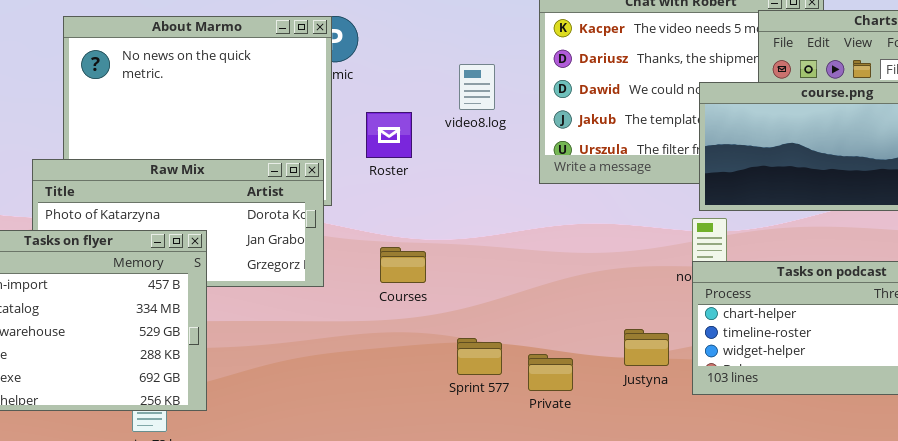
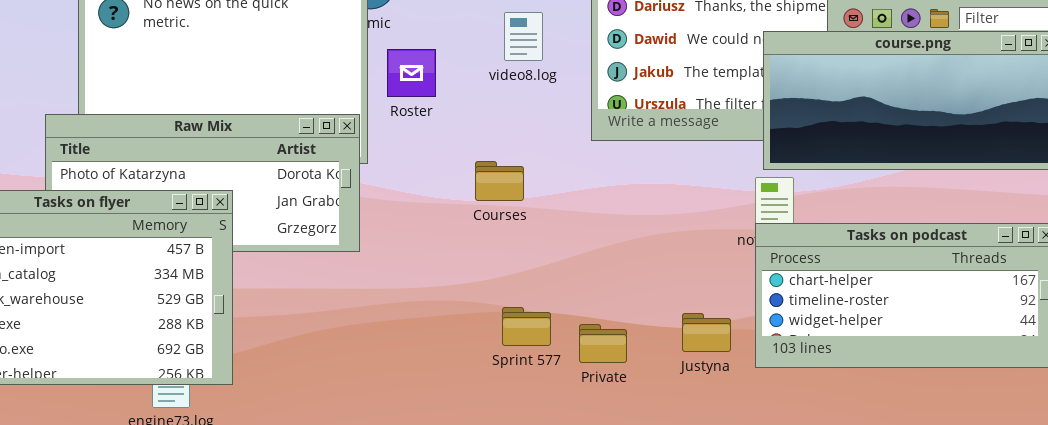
Roster: [366,112,412,158] -> [387,49,436,97], moved
Courses: [380,247,426,283] -> [475,161,524,201], moved
Justyna: [624,329,669,366] -> [682,313,731,352], moved

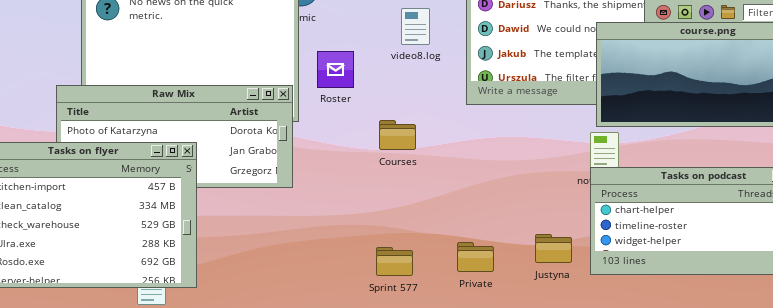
Roster: [387,49,436,97] -> [317,51,354,88], moved
Sprint 577: [502,307,551,346] -> [376,247,413,276], moved

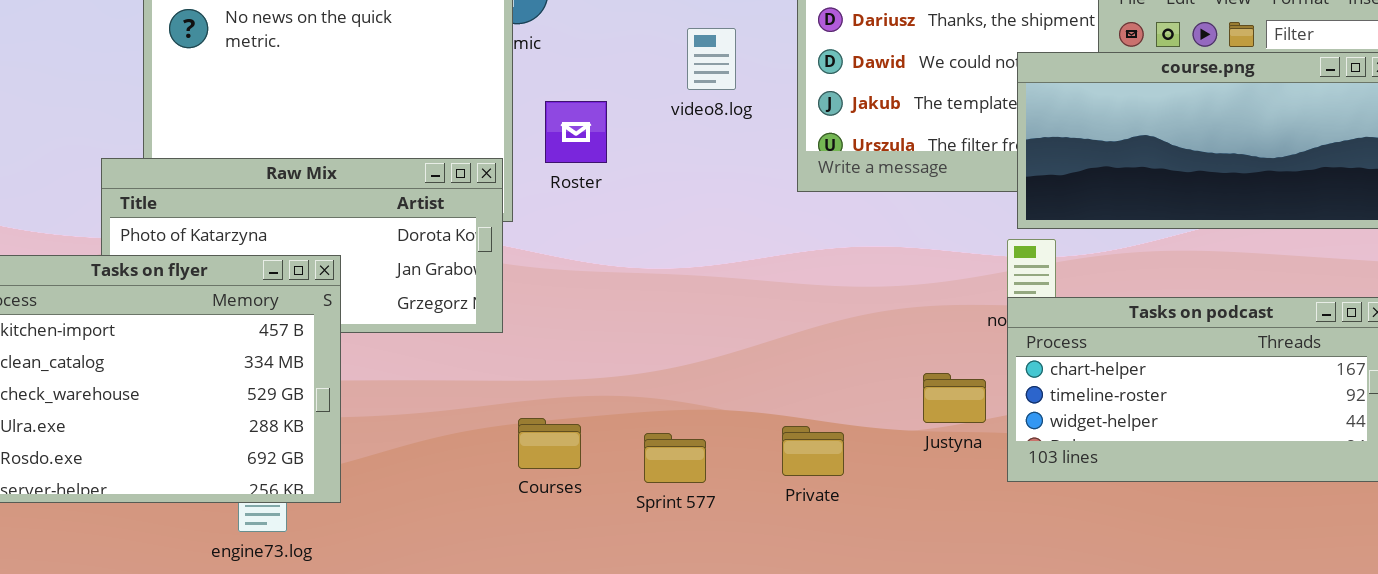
Courses: [379,120,416,150] -> [518,418,581,469], moved
Justyna: [535,234,572,263] -> [923,373,986,423], moved

